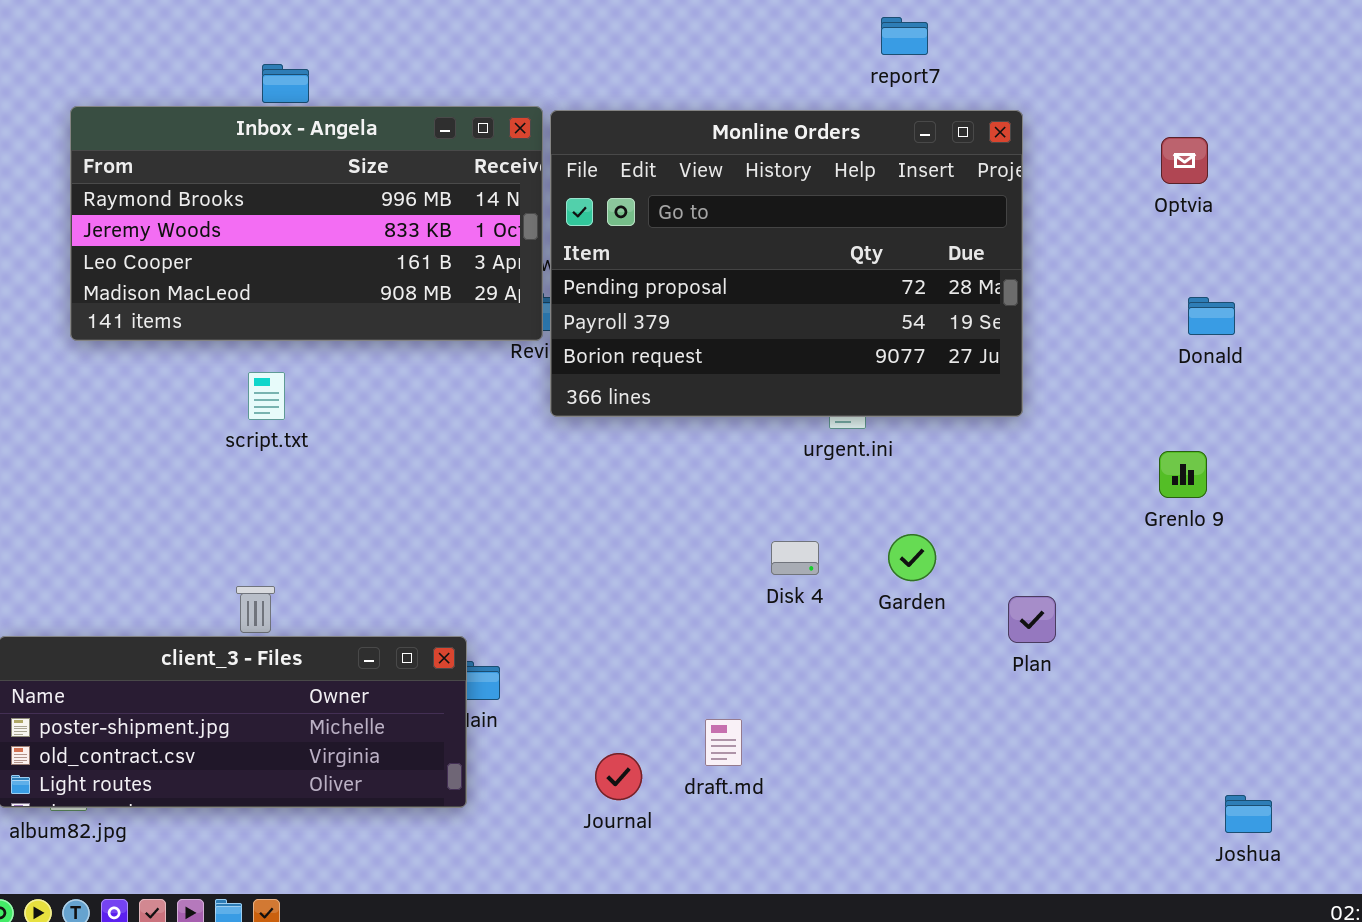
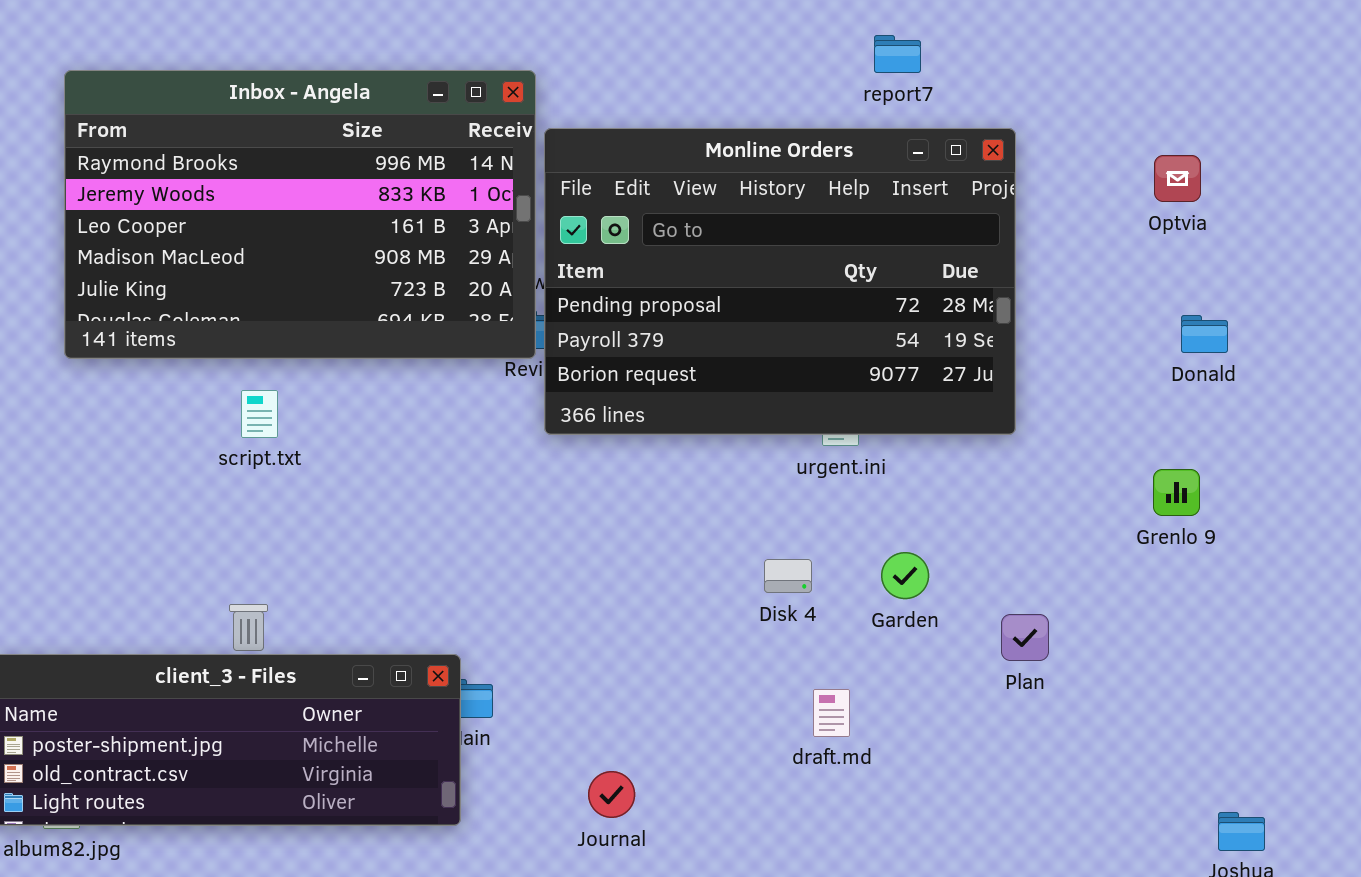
Inbox - Angela: [70,106,543,341] -> [64,70,536,359], resized
draft.md: [705,719,742,766] -> [813,689,850,737], moved

